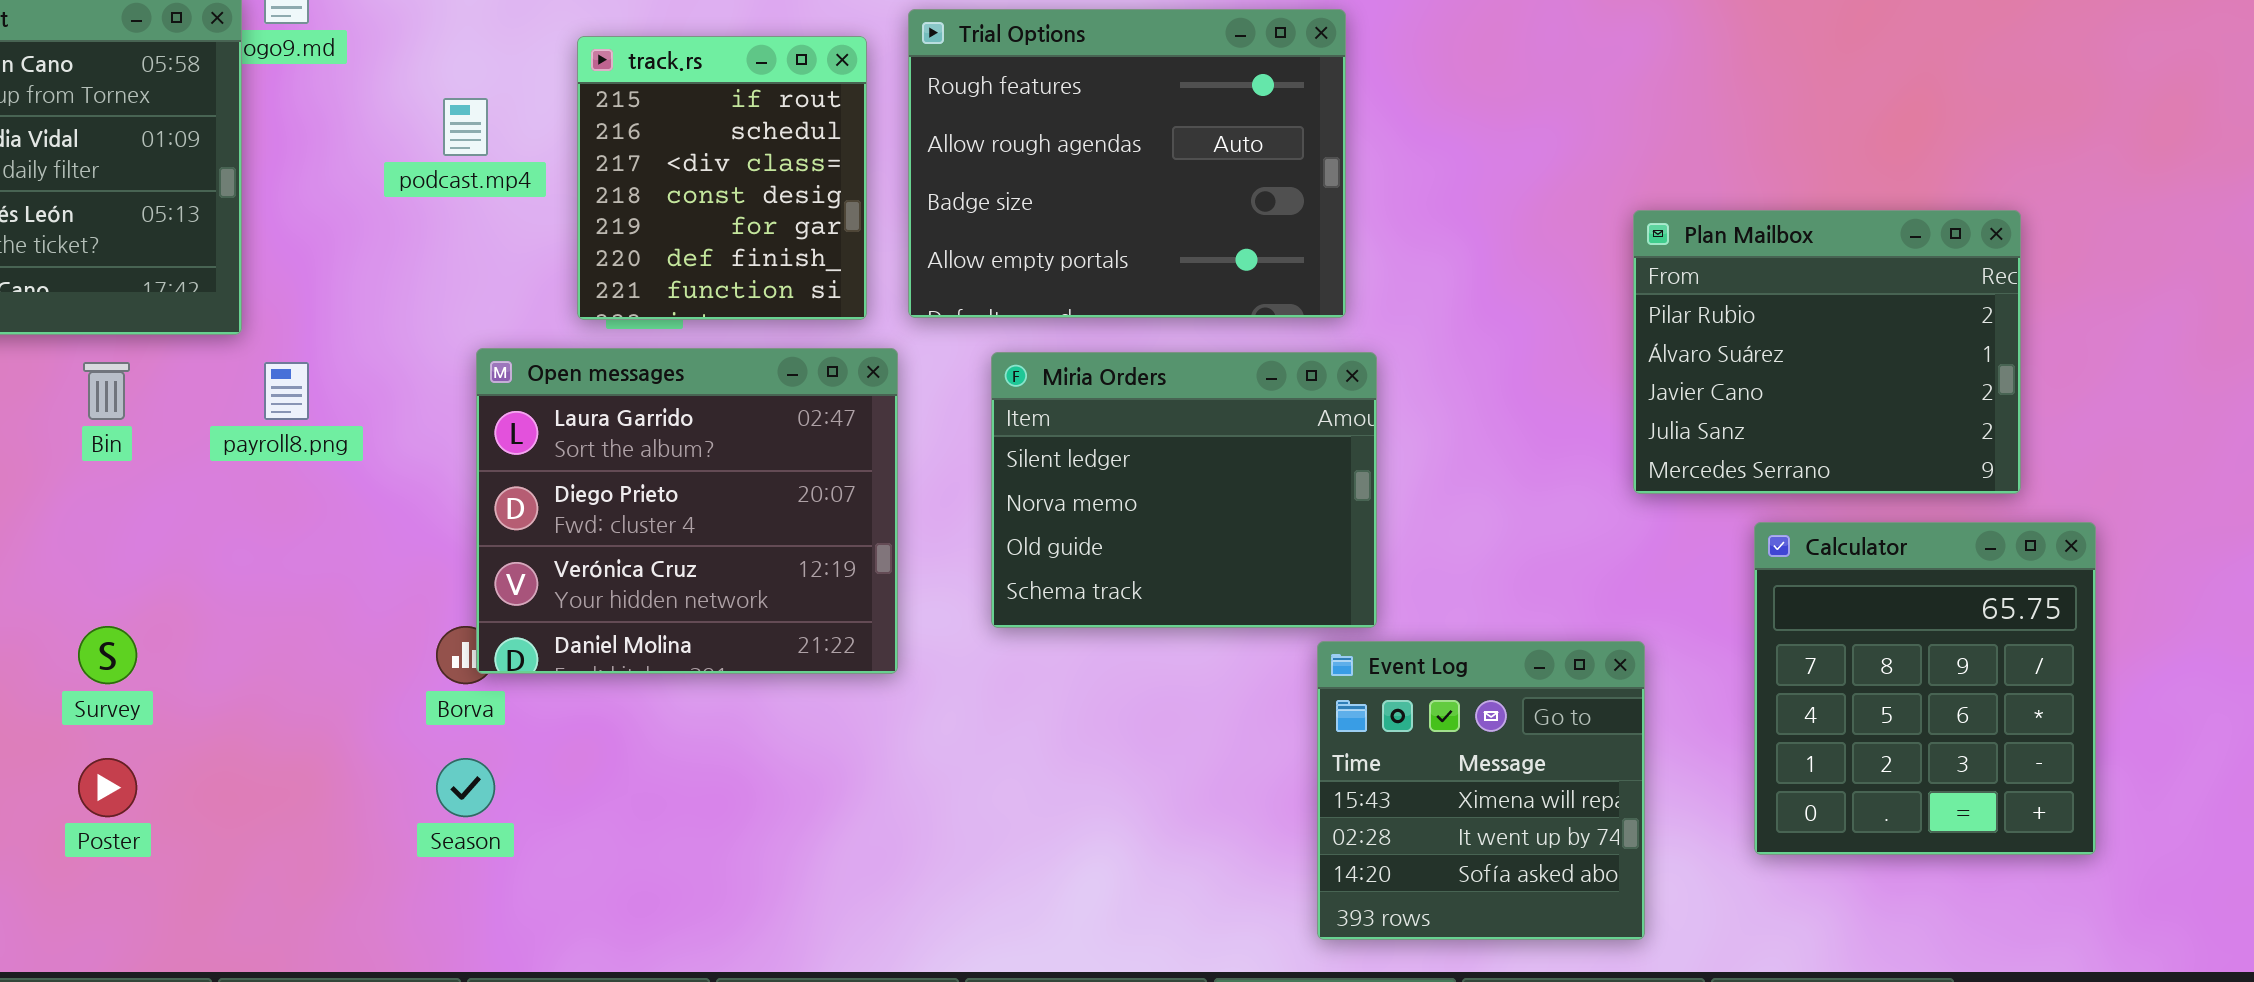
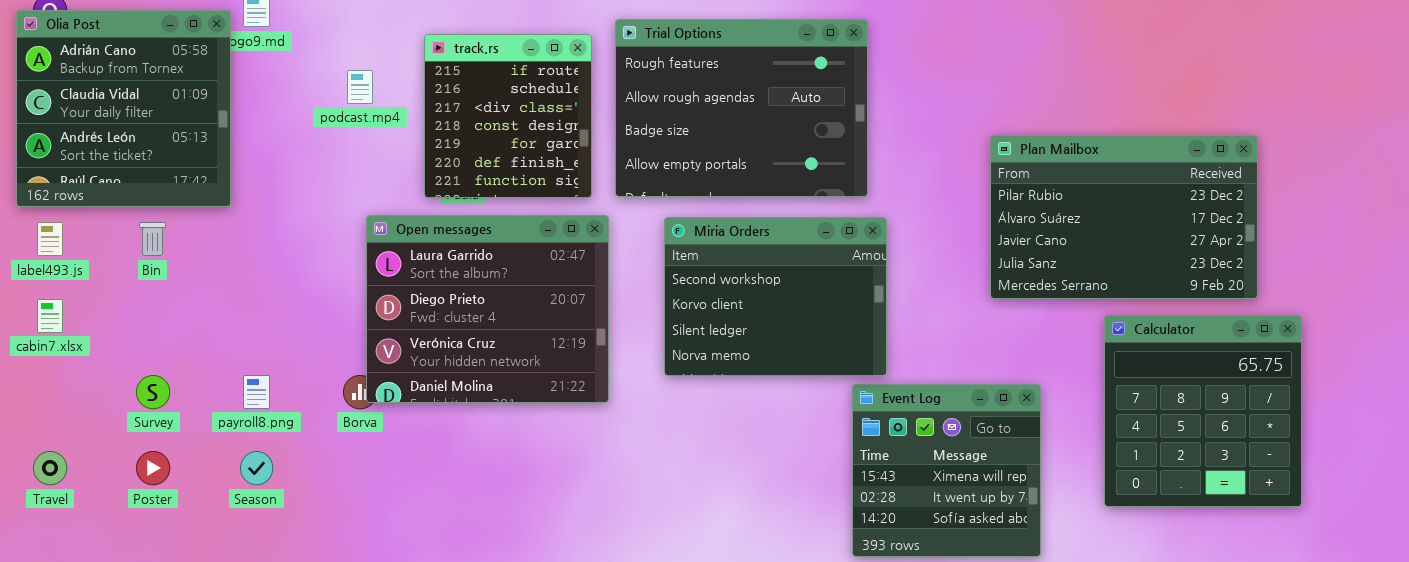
Plan Mailbox: [1633,210,2021,494] -> [990,135,1258,299], resized
Miria Orders: [991,352,1377,628] -> [664,217,887,376], scrolled up 2 rows
payroll8.png: [264,362,309,420] -> [243,375,270,409], moved
Season: [436,758,495,817] -> [240,451,273,485], moved

